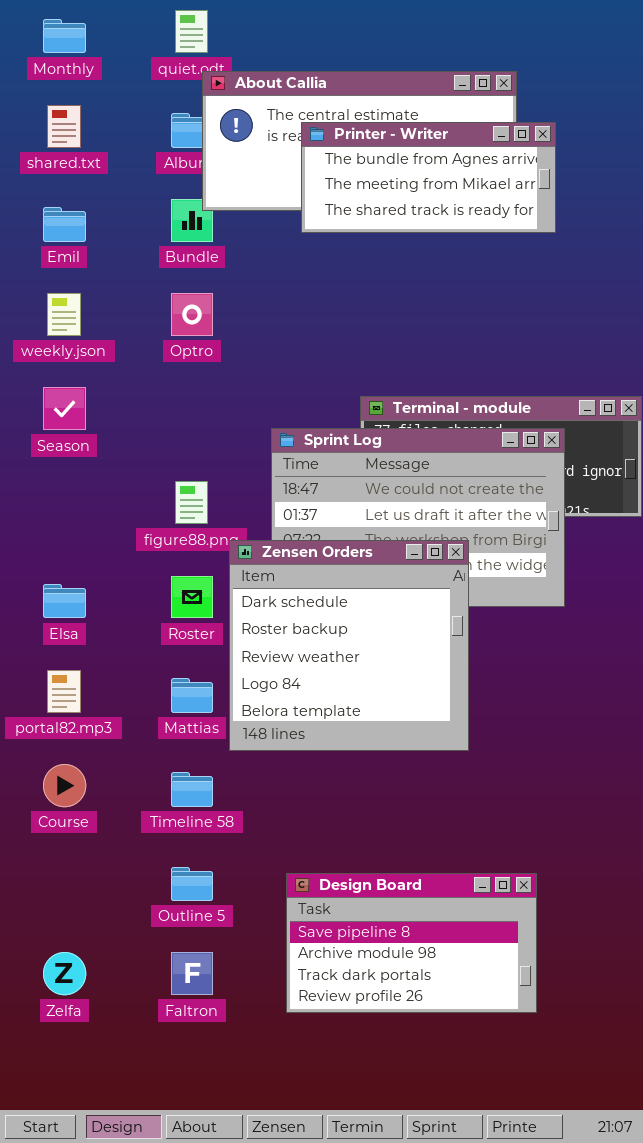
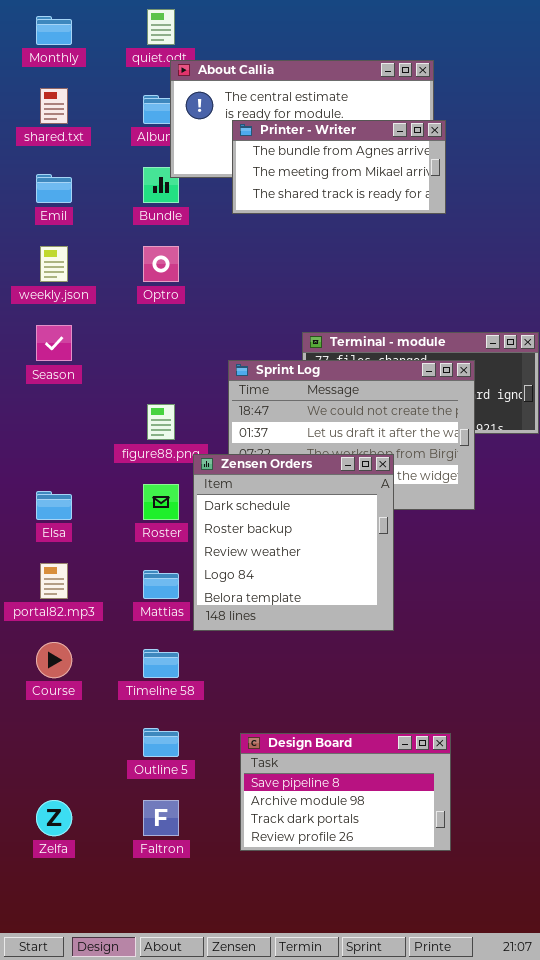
Printer - Writer: [301,122,556,233] -> [232,120,446,214], moved

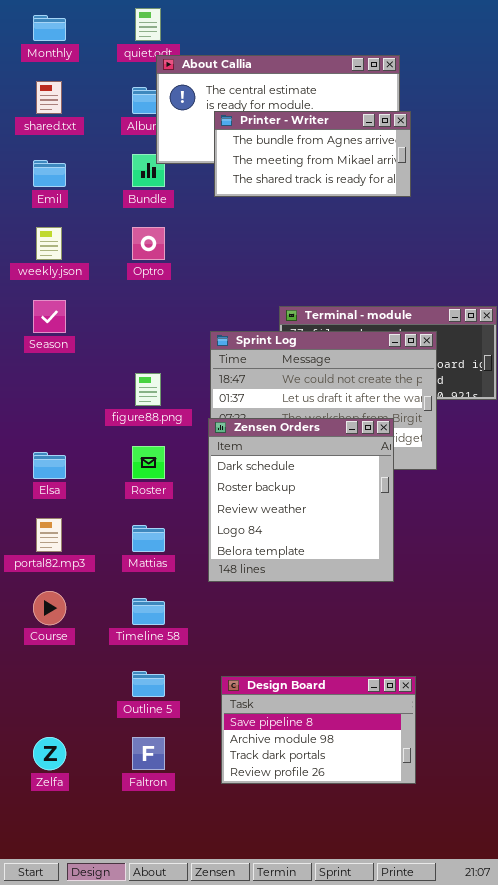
Zensen Orders: [193,454,394,631] -> [208,418,394,582], moved

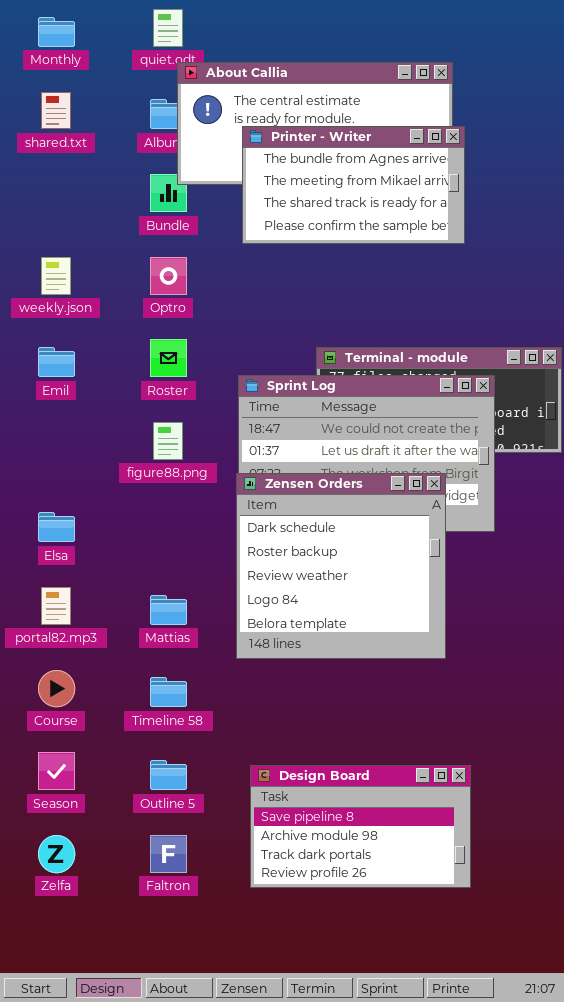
Printer - Writer: [214,111,411,197] -> [242,126,465,244], resized
Emil: [33,160,66,187] -> [38,347,75,377], moved
Season: [33,300,66,333] -> [38,752,75,790], moved
Roster: [132,446,165,479] -> [150,339,187,377], moved

